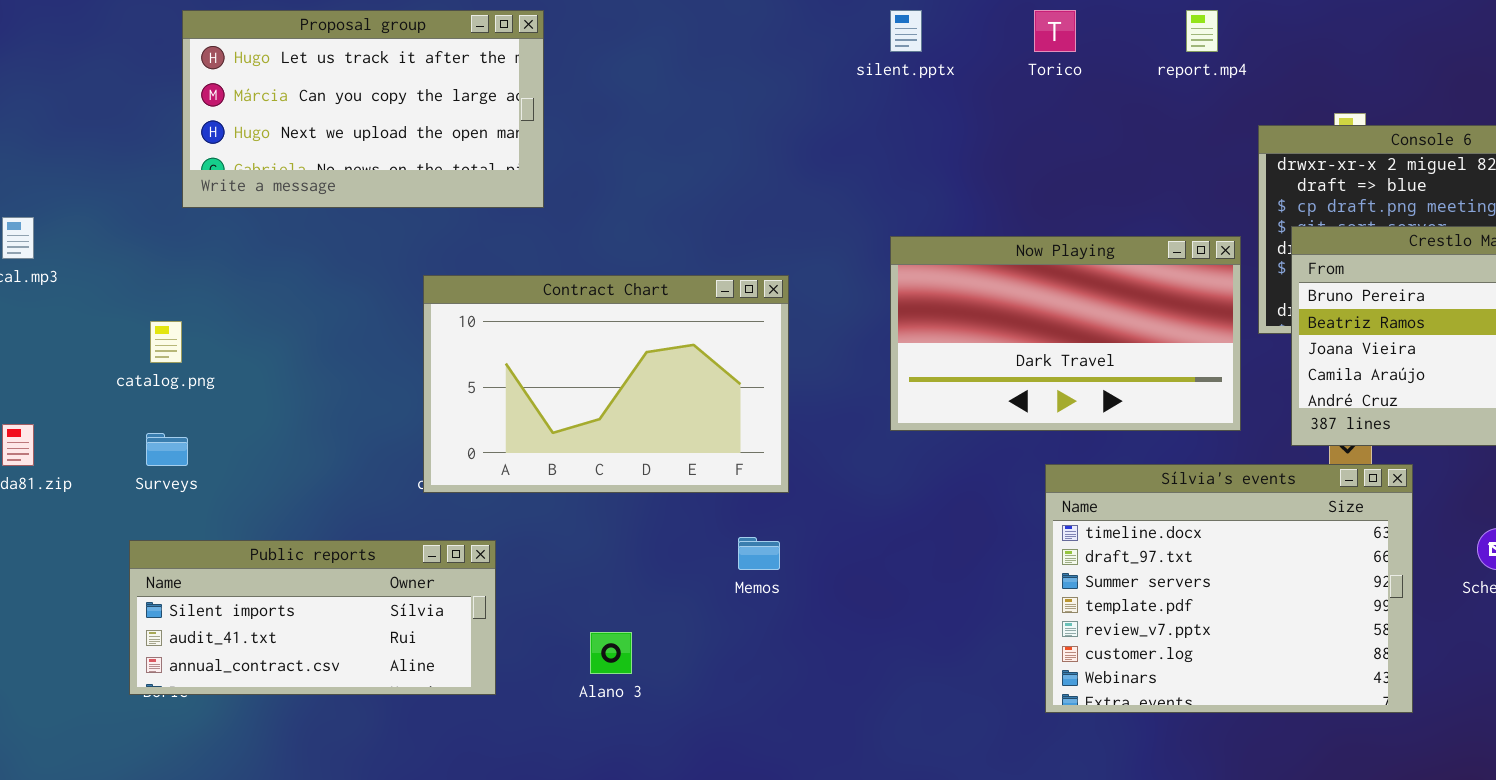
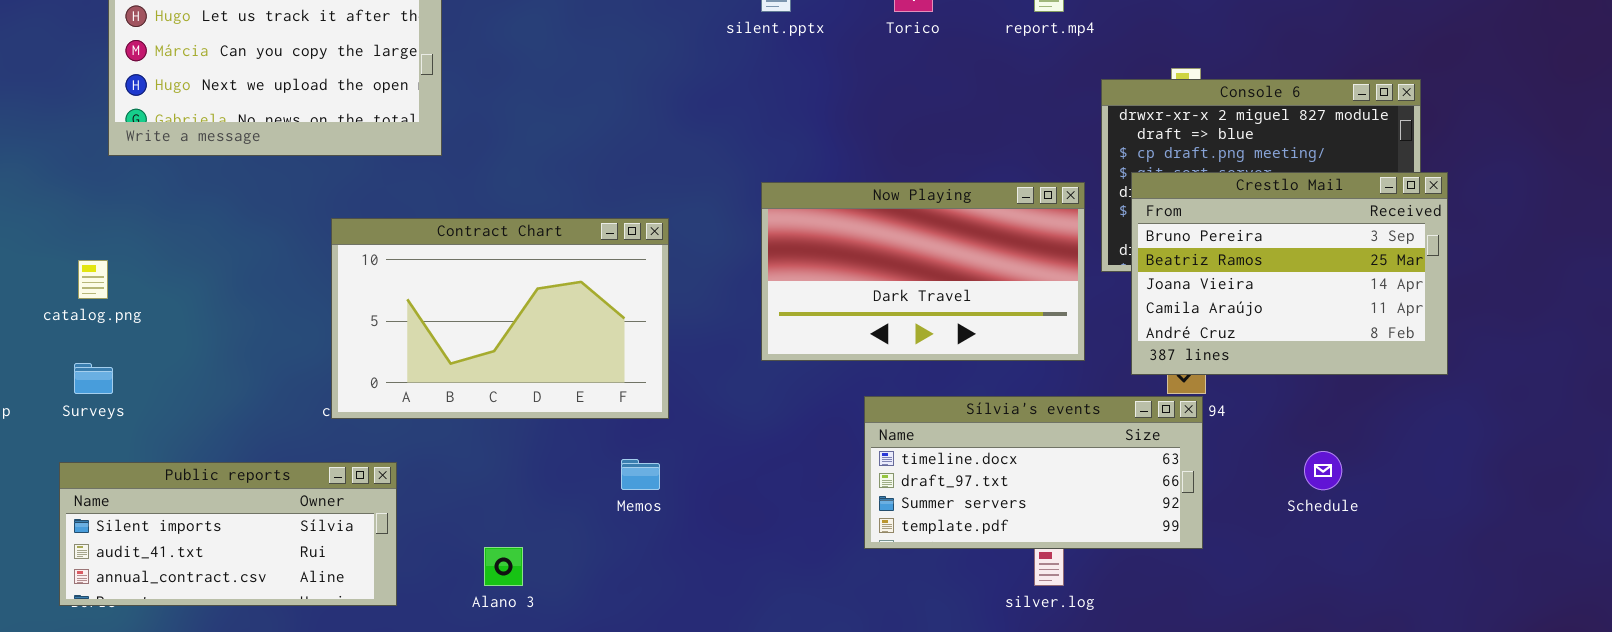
Sílvia's events: [1045,464,1413,713] -> [864,396,1203,549], moved, resized

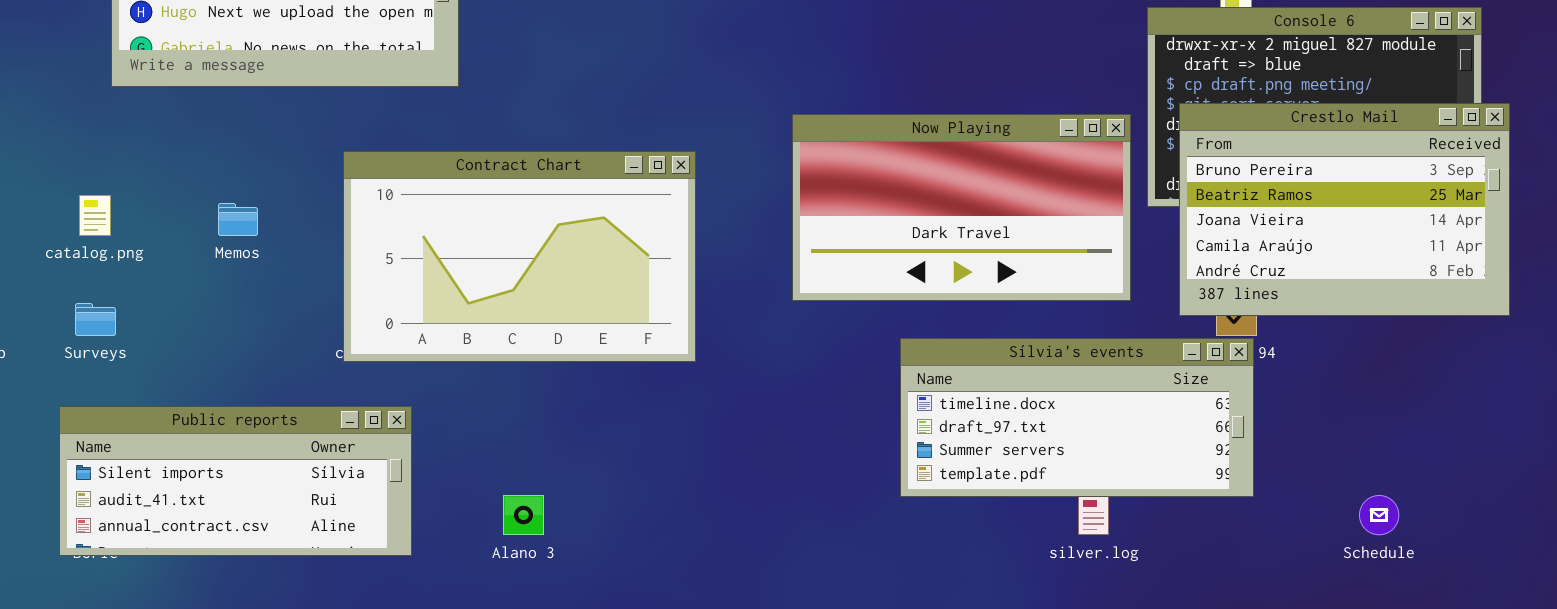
Schedule: [1304,451,1342,490] -> [1359,495,1399,535], moved
Memos: [621,459,660,490] -> [218,203,258,236], moved

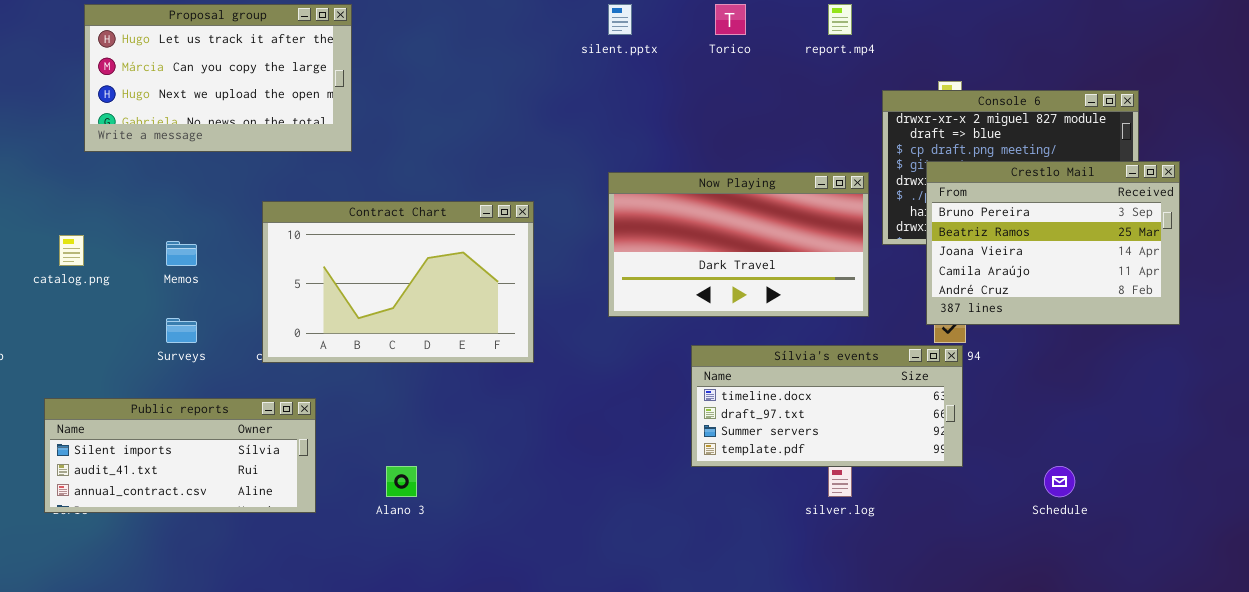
Crestlo Mail: [1179,103,1510,316] -> [926,161,1180,325], moved
Surveys: [75,303,116,336] -> [166,318,197,343], moved

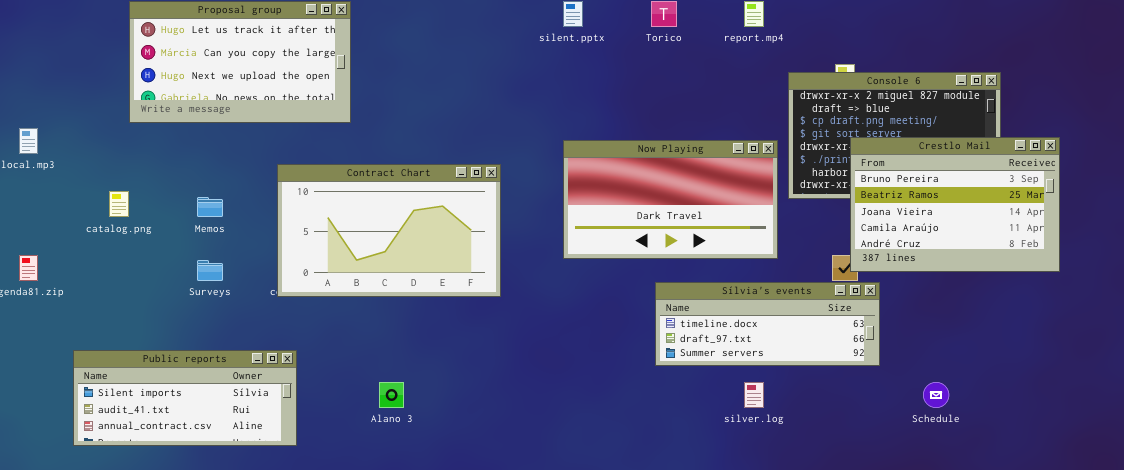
Crestlo Mail: [926,161,1180,325] -> [850,137,1060,272], moved
Sílvia's events: [691,345,963,467] -> [655,282,880,366], moved, resized
Public reports: [44,398,316,513] -> [73,350,297,446], moved

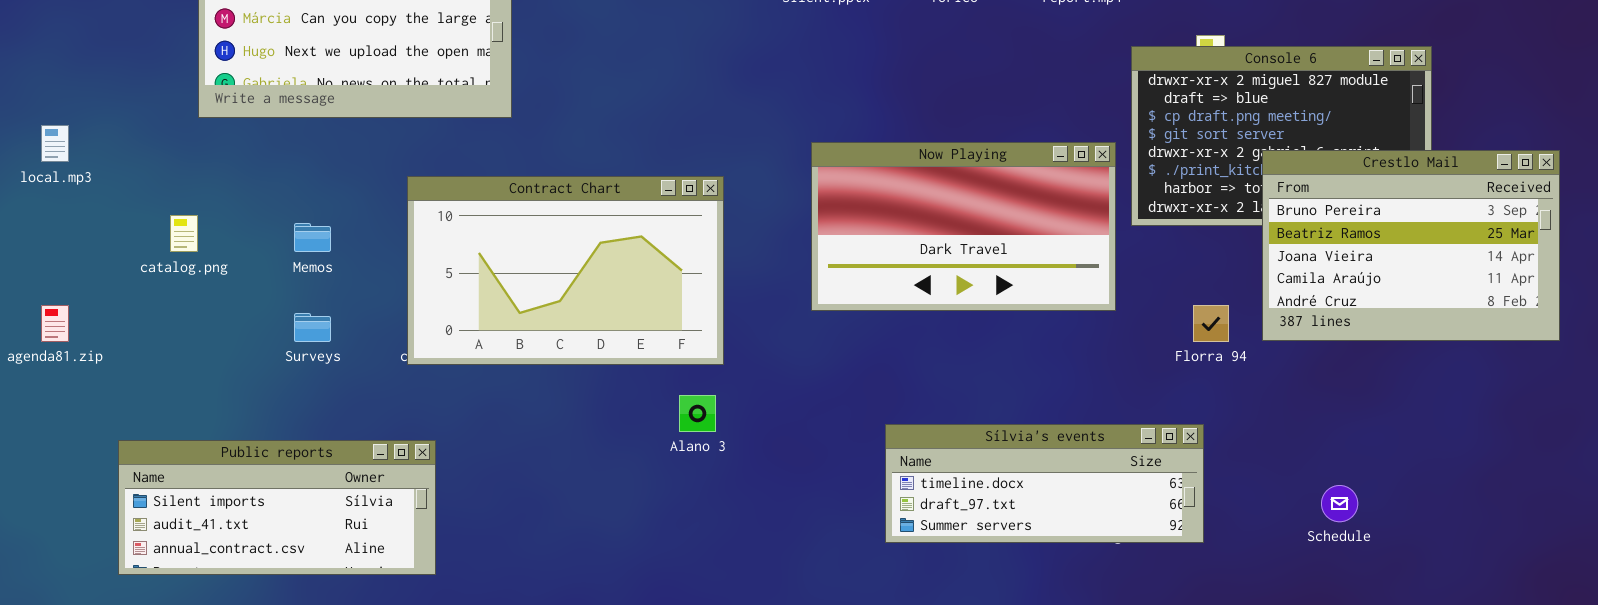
Crestlo Mail: [850,137,1060,272] -> [1262,150,1560,341], moved
Sílvia's events: [655,282,880,366] -> [885,424,1204,543], moved
Alano 3: [379,382,404,408] -> [679,395,716,432], moved

